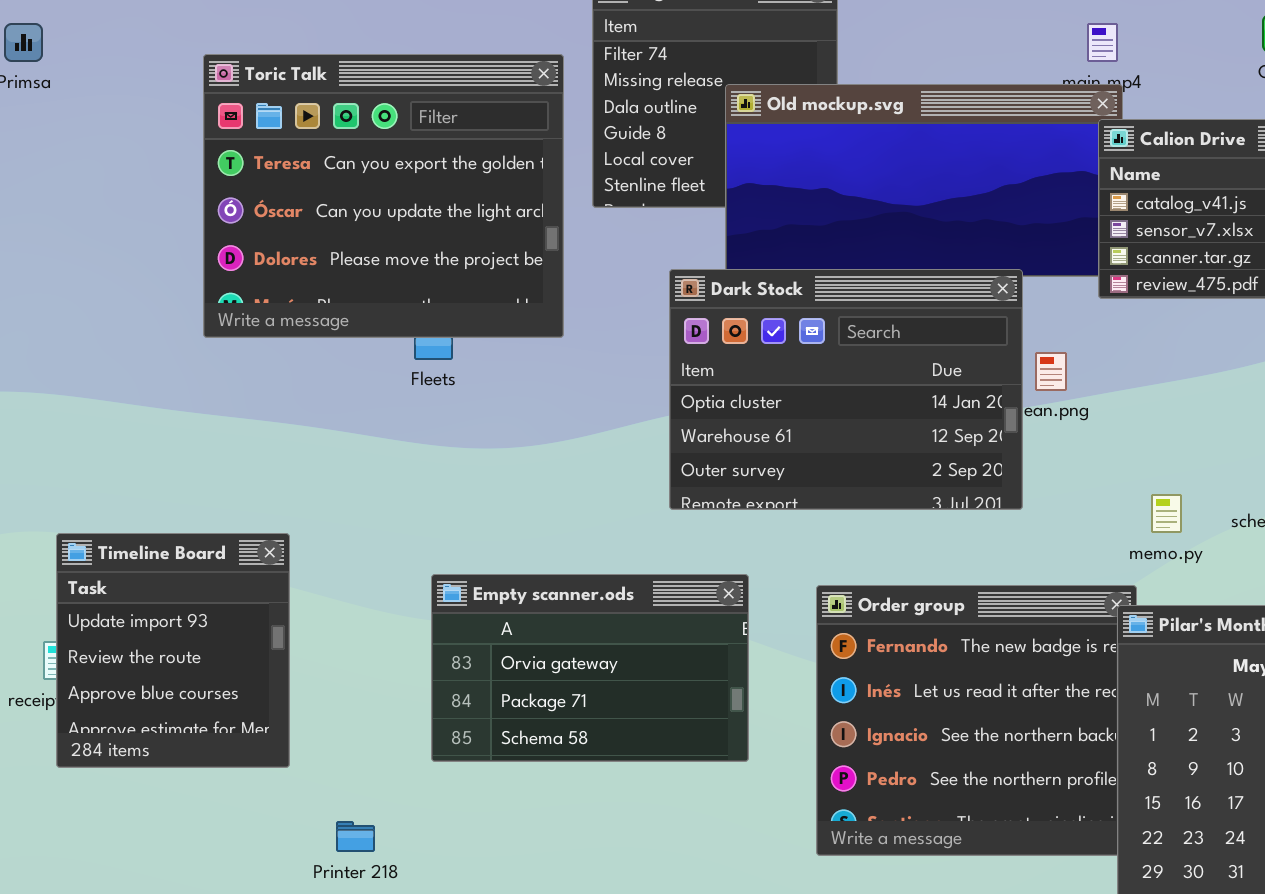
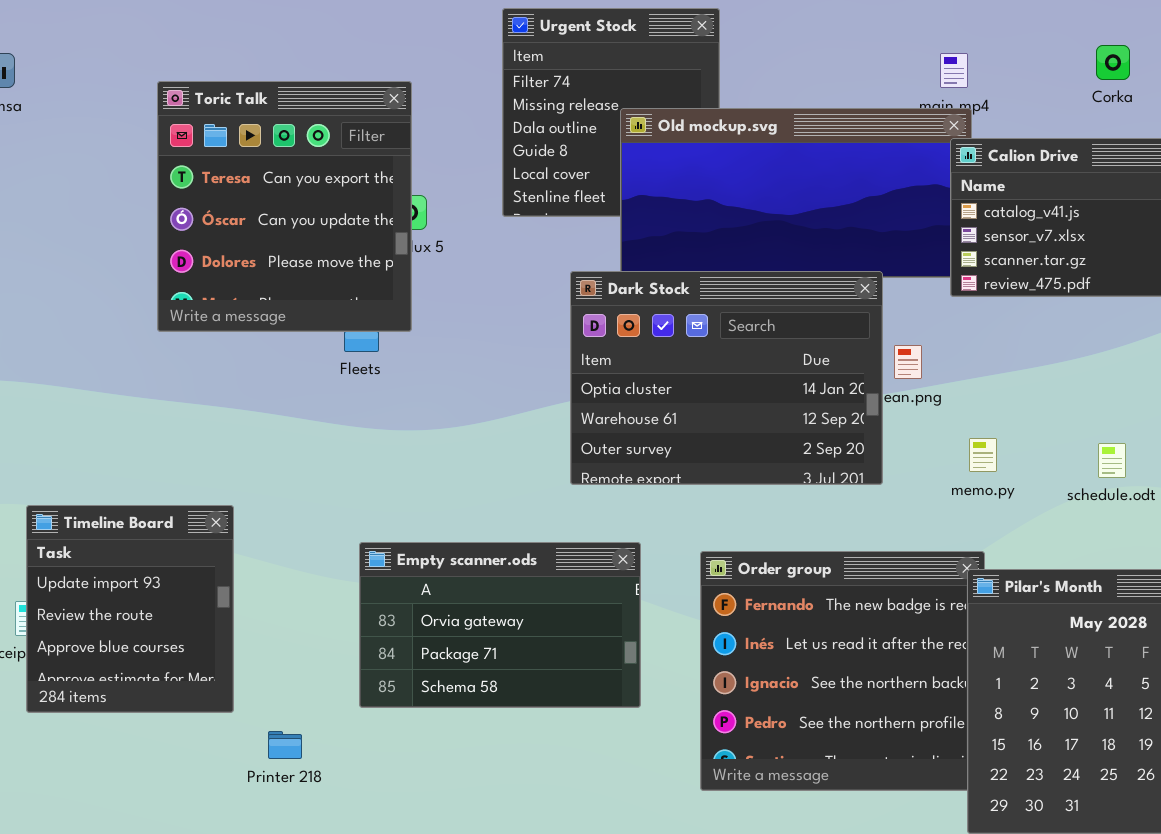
Toric Talk: [203,54,564,338] -> [157,81,412,332], resized
memo.py: [1151,494,1182,533] -> [969,438,997,472], moved
Printer 218: [336,821,375,852] -> [268,731,302,759], moved

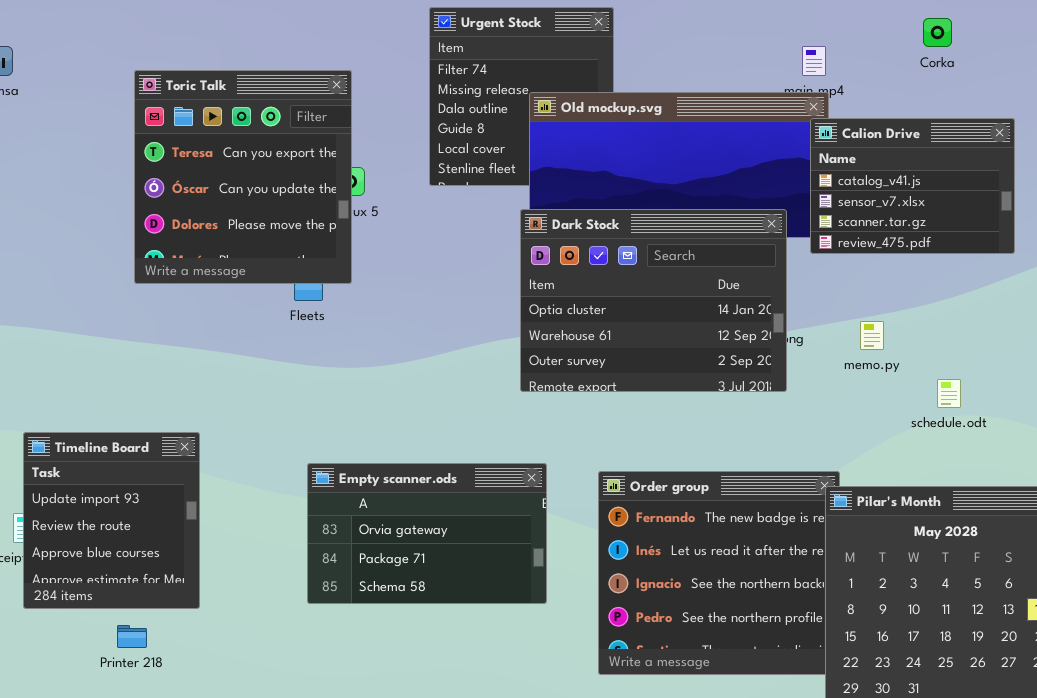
Corka: [1096,45,1130,80] -> [923,18,952,47], moved
Dark Stock: [570,271,883,485] -> [520,209,787,392], moved
memo.py: [969,438,997,472] -> [860,321,884,350], moved
Printer 218: [268,731,302,759] -> [117,625,147,648], moved

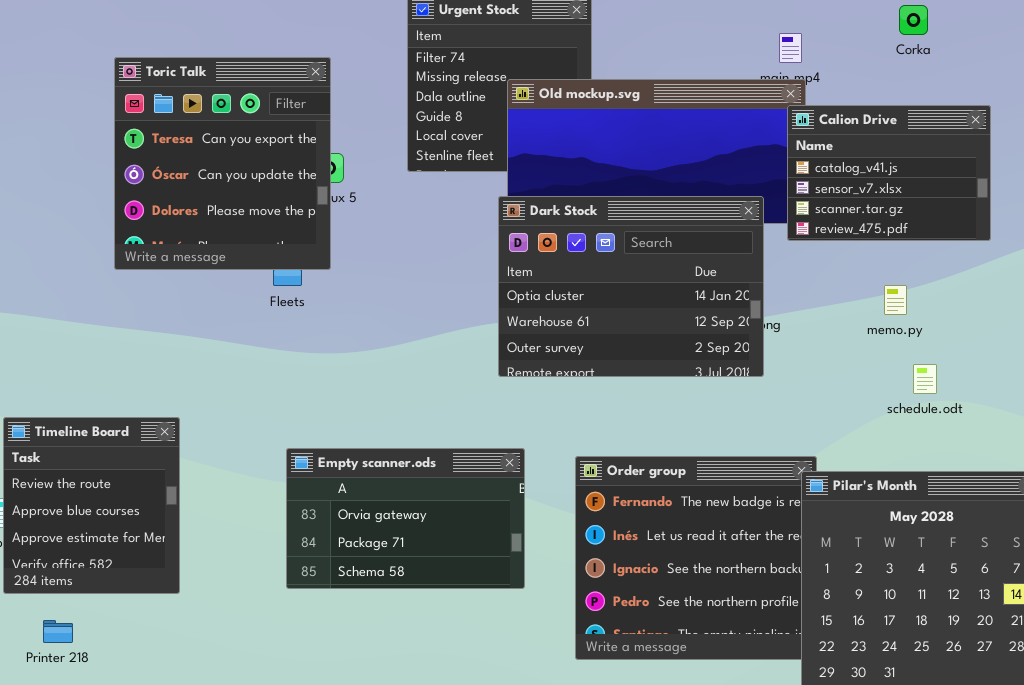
memo.py: [860,321,884,350] -> [884,285,907,315], moved
Timeline Board: [23,432,200,609] -> [3,417,180,594], scrolled down 1 row
Printer 218: [117,625,147,648] -> [43,620,73,643], moved

